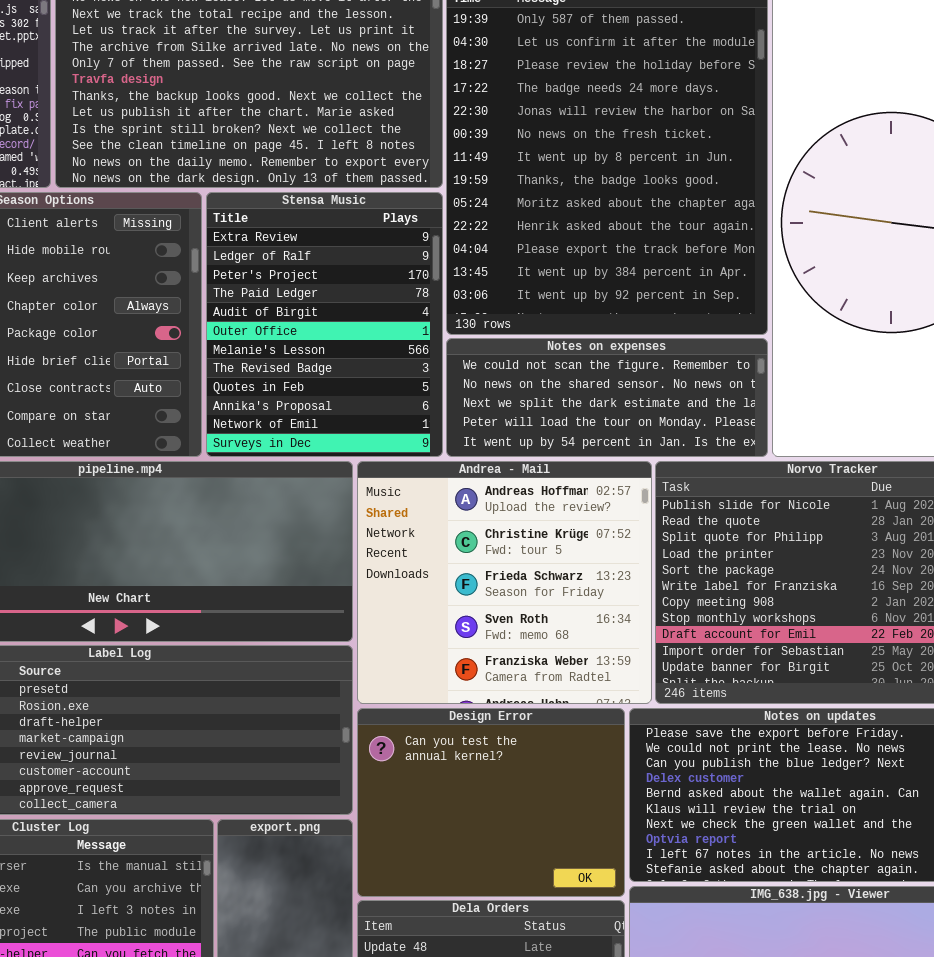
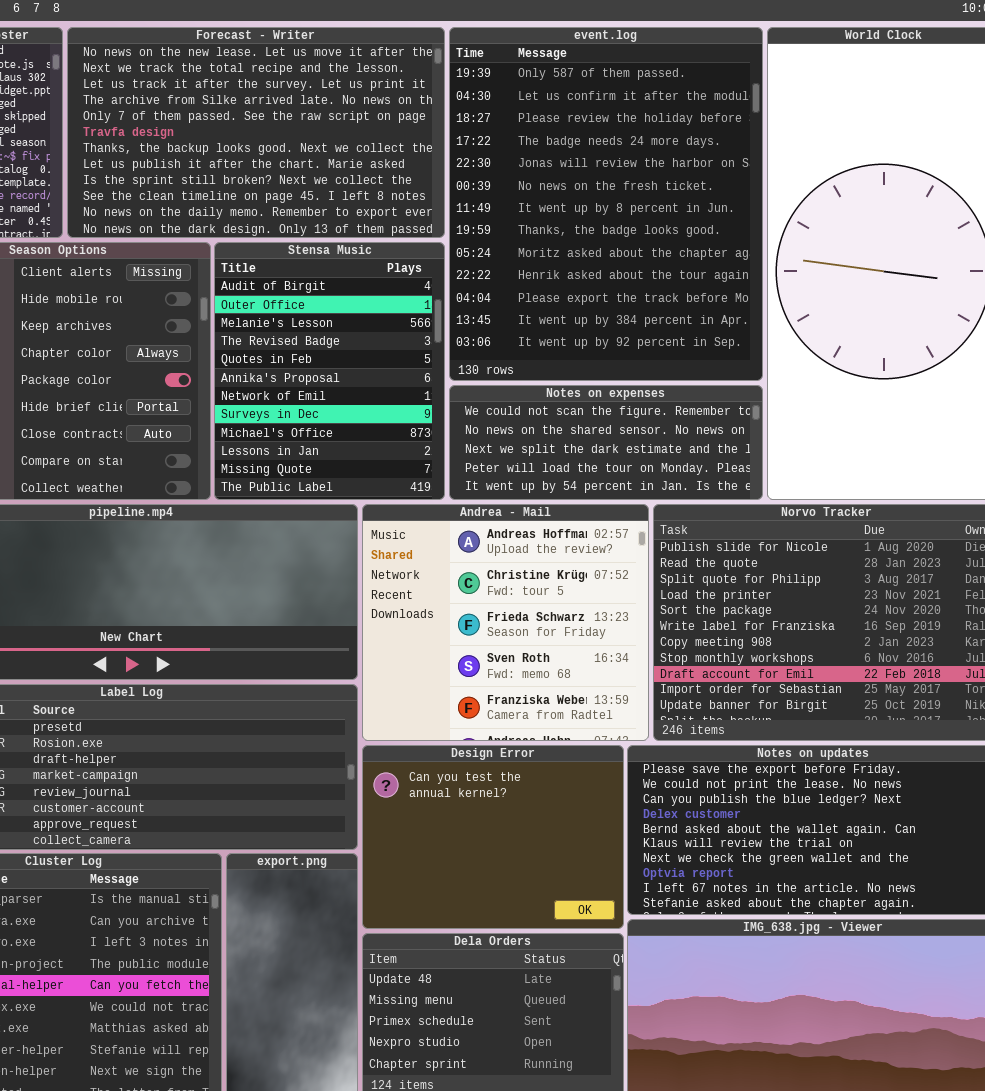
Stensa Music: [206,192,443,457] -> [214,242,445,500], scrolled down 4 rows

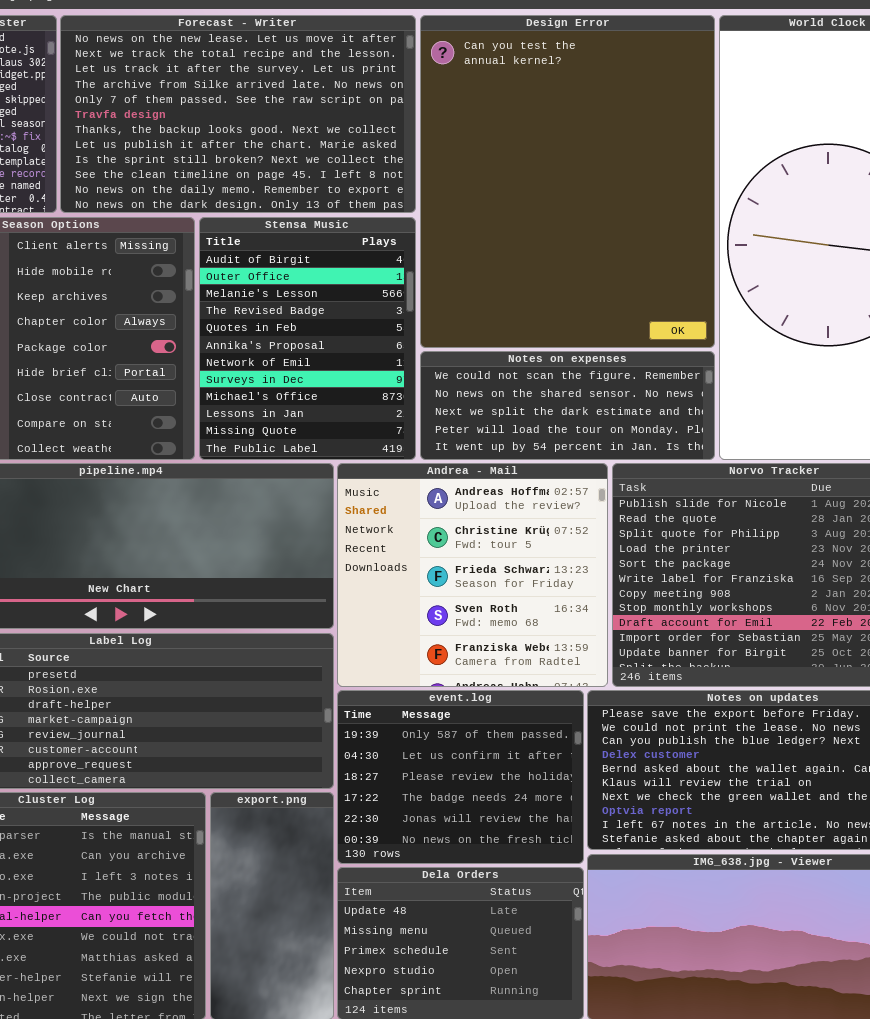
event.log: [449,27,763,381] -> [337,690,584,864], moved, resized
Design Error: [362,745,624,929] -> [420,15,715,348], moved, resized

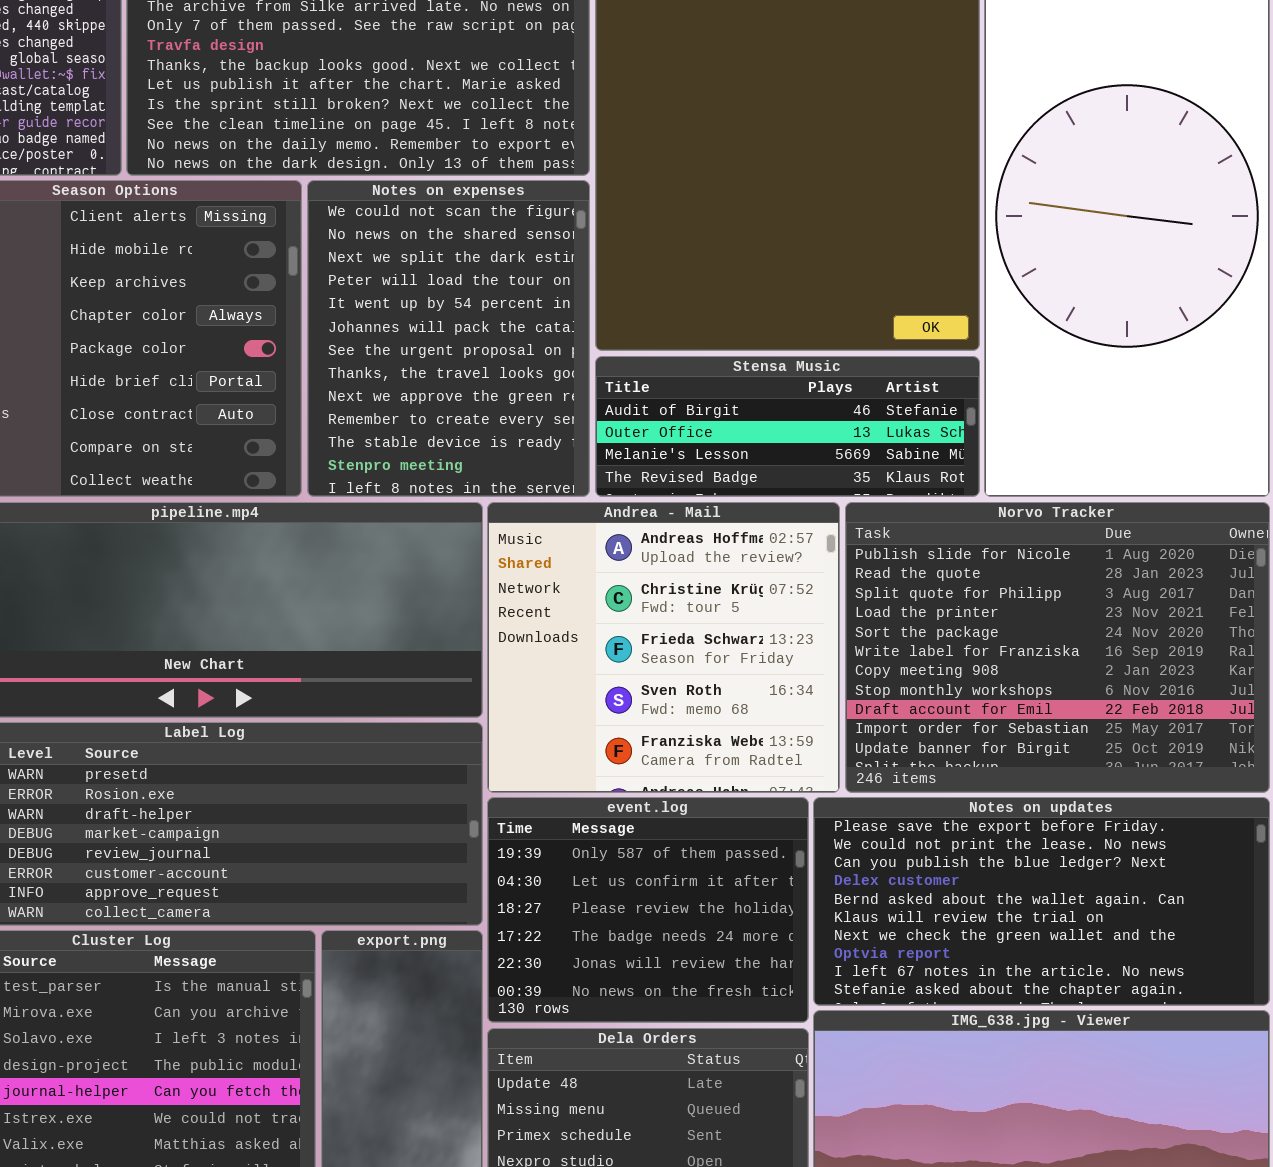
Stensa Music: [199,217,416,460] -> [595,356,980,497], moved, resized
Notes on expenses: [420,351,715,460] -> [307,180,590,497], moved, resized

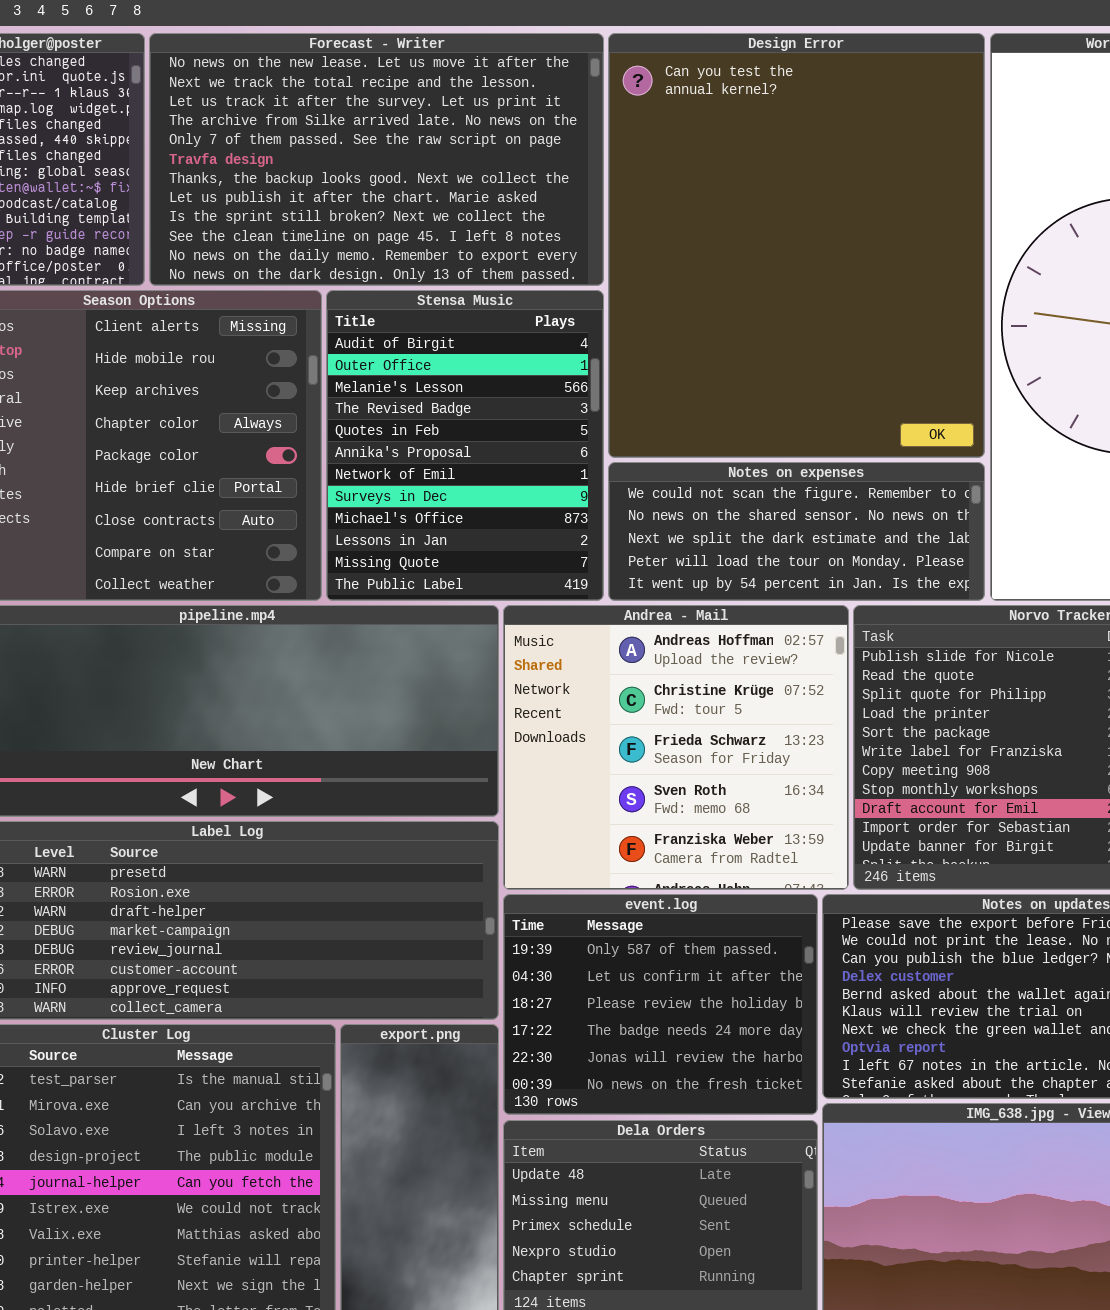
Notes on expenses: [307,180,590,497] -> [608,462,985,601], moved, resized
Stensa Music: [595,356,980,497] -> [326,290,604,601], moved, resized

